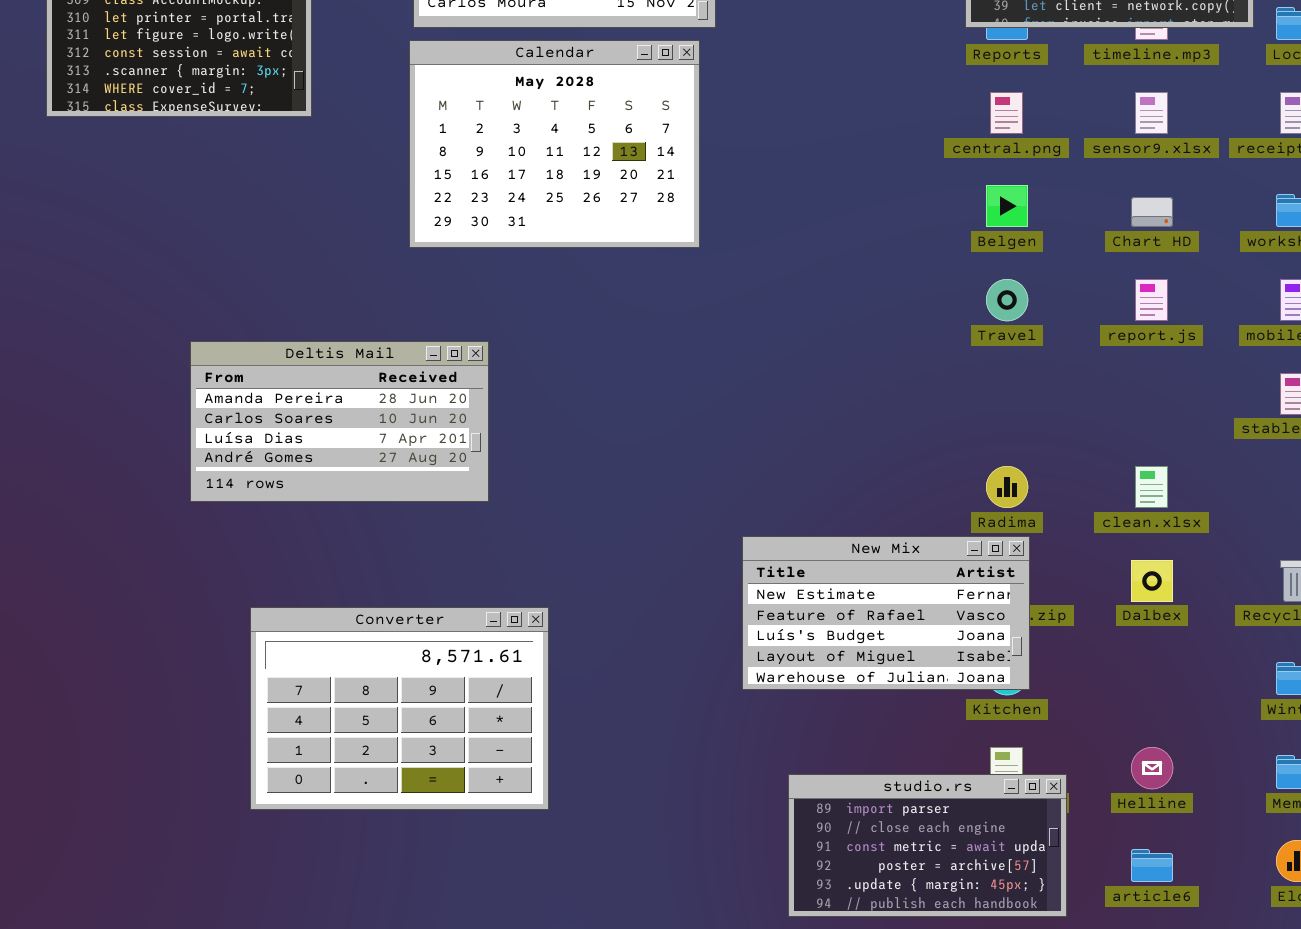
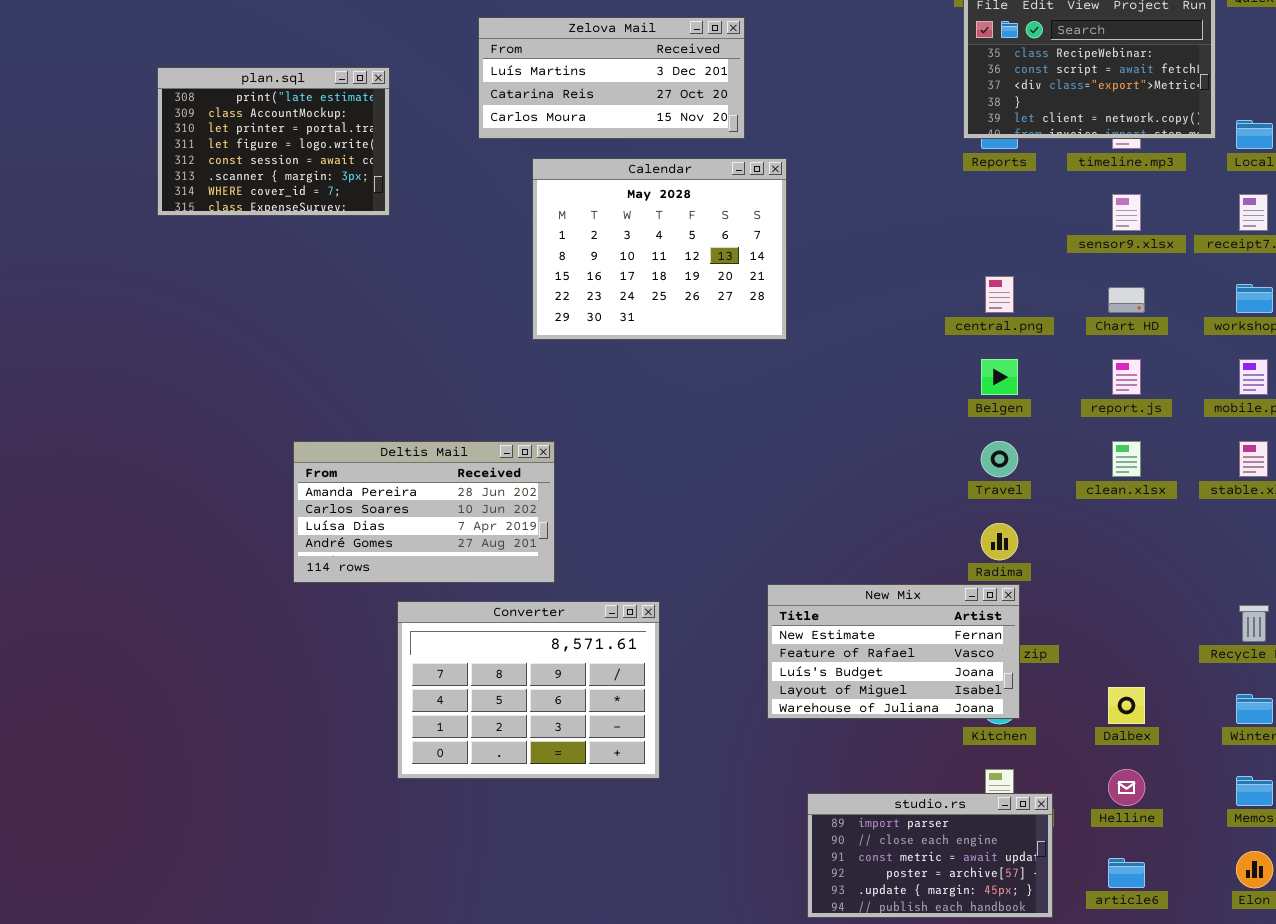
Calendar: [409,40,700,248] -> [532,158,787,340], moved
central.png: [990,92,1023,134] -> [985,276,1014,313], moved
Belgen: [986,185,1028,227] -> [981,359,1018,395], moved
Travel: [986,279,1028,321] -> [981,441,1018,477], moved
Deltis Mail: [190,341,489,502] -> [293,441,555,583], moved
clean.xlsx: [1135,466,1168,508] -> [1112,441,1141,477], moved
Dalbex: [1131,560,1173,602] -> [1108,687,1145,724], moved
Converter: [250,607,549,810] -> [397,601,660,779], moved

